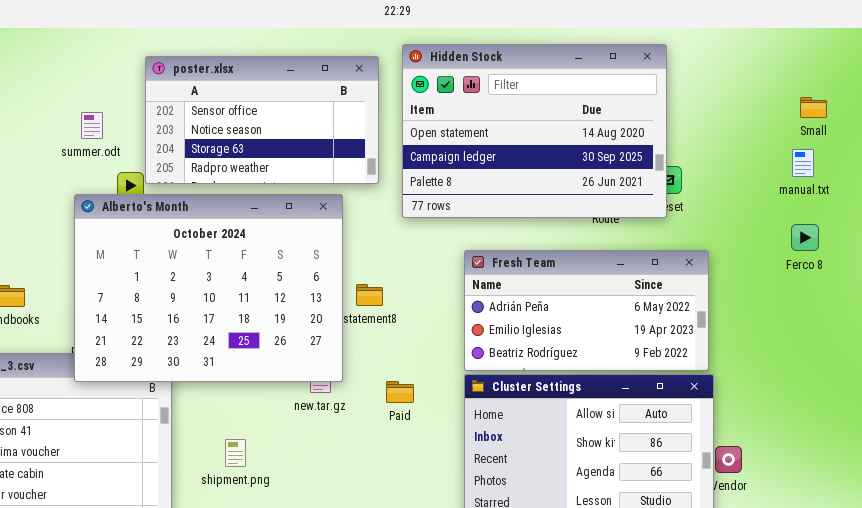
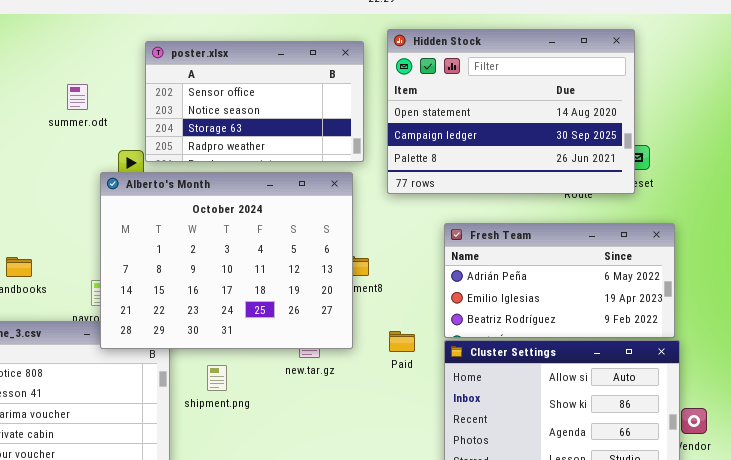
summer.odt: [81,112,103,139] -> [67,84,88,110], moved
Alberto's Month: [74,194,343,382] -> [100,172,353,349], moved
Paid: [386,381,414,403] -> [389,331,415,352], moved
shipment.png: [225,439,246,467] -> [207,365,227,391], moved

